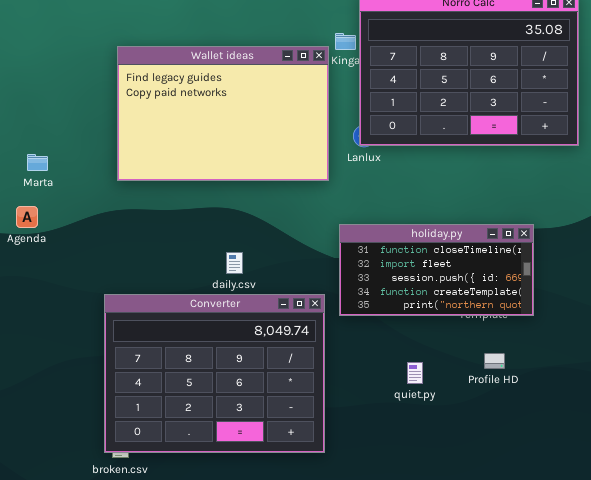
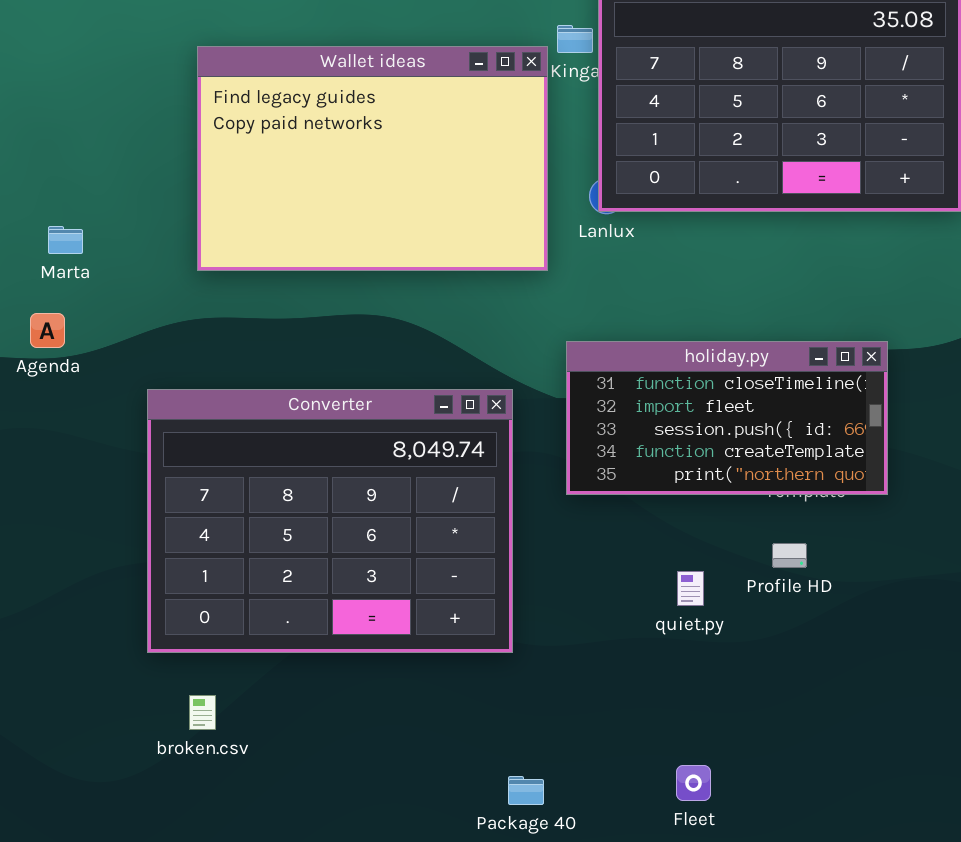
Converter: [104,294,325,453] -> [147,389,513,653], moved
Profile HD: [484,353,505,369] -> [772,543,807,568], moved

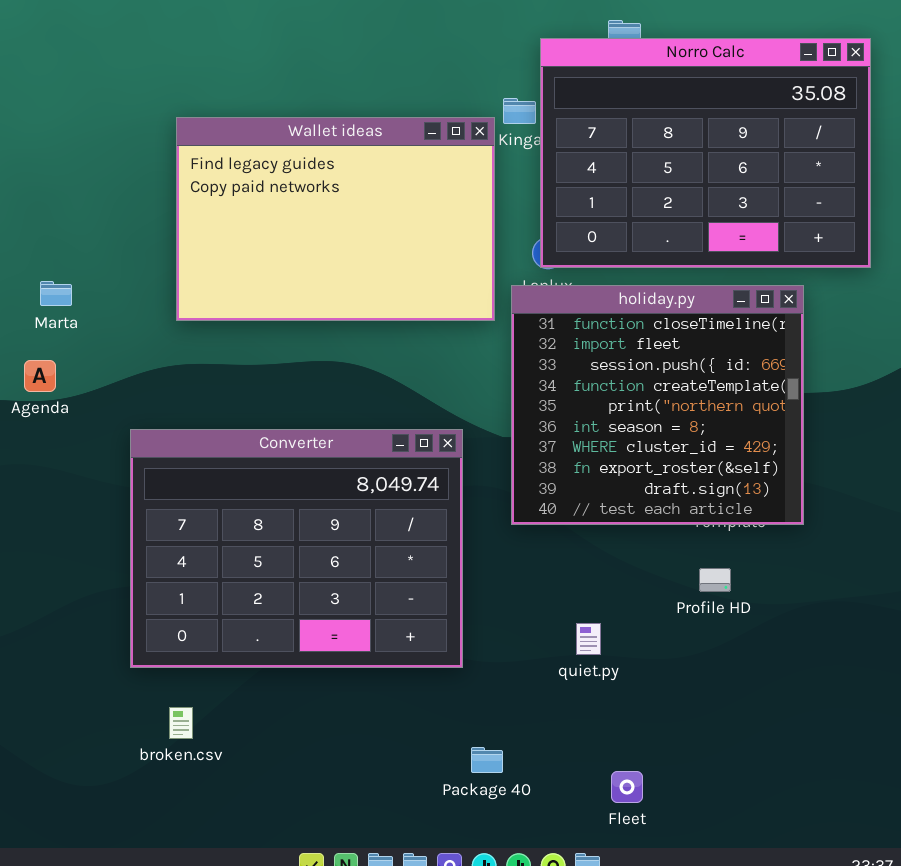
holiday.py: [566,341,888,495] -> [511,285,804,525], resized
quiet.py: [677,571,704,606] -> [576,623,601,655], moved
Package 40: [508,776,544,805] -> [471,747,503,773], moved

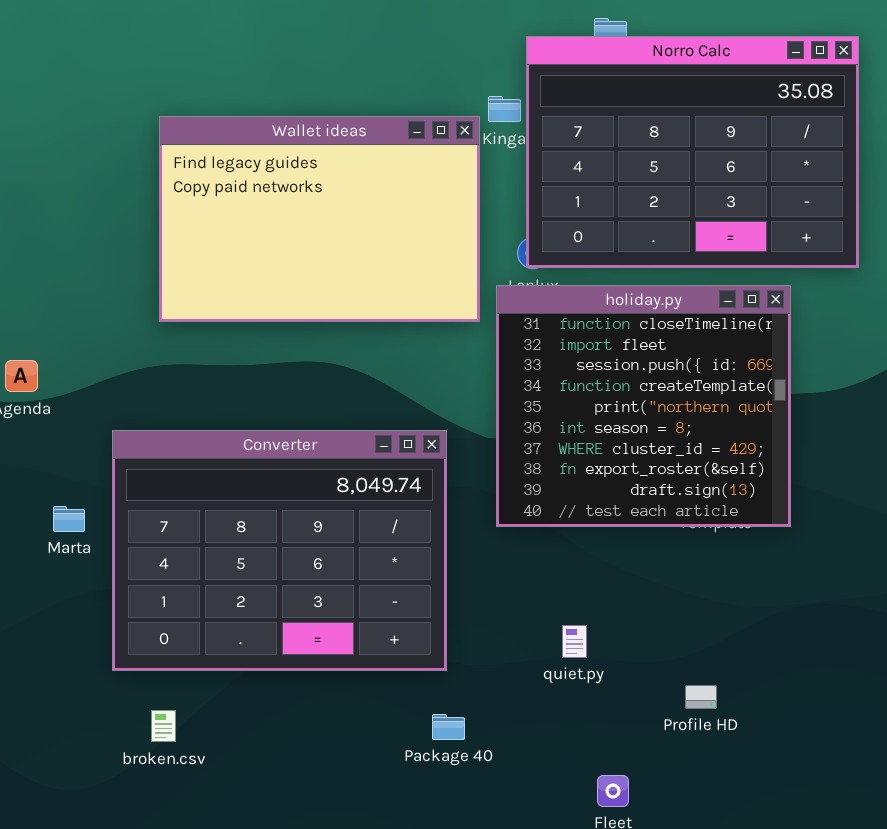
Marta: [40,281,72,306] -> [53,506,85,532], moved
Profile HD: [699,568,731,592] -> [685,685,717,709], moved
Package 40: [471,747,503,773] -> [432,714,465,740], moved

